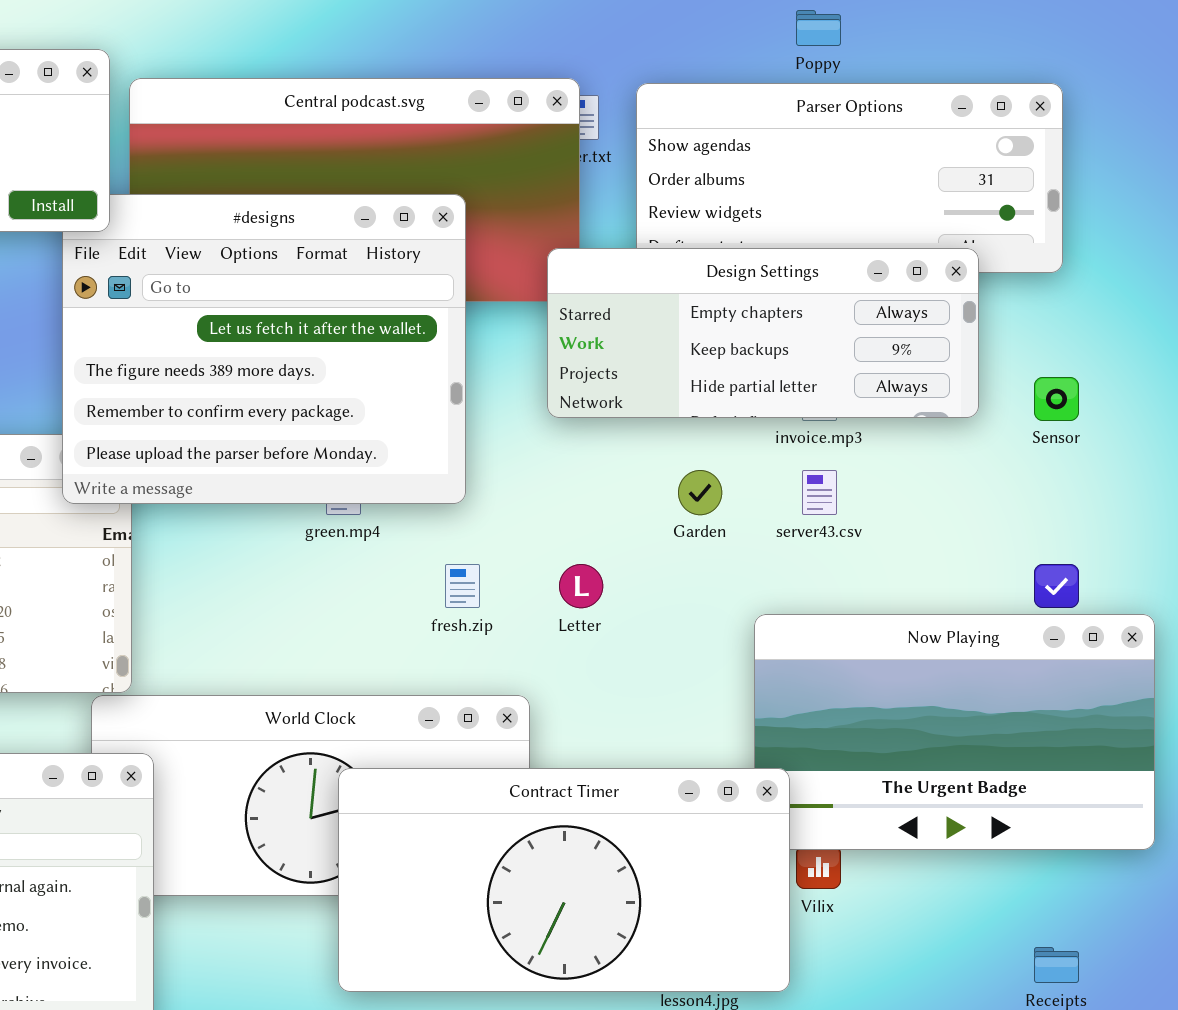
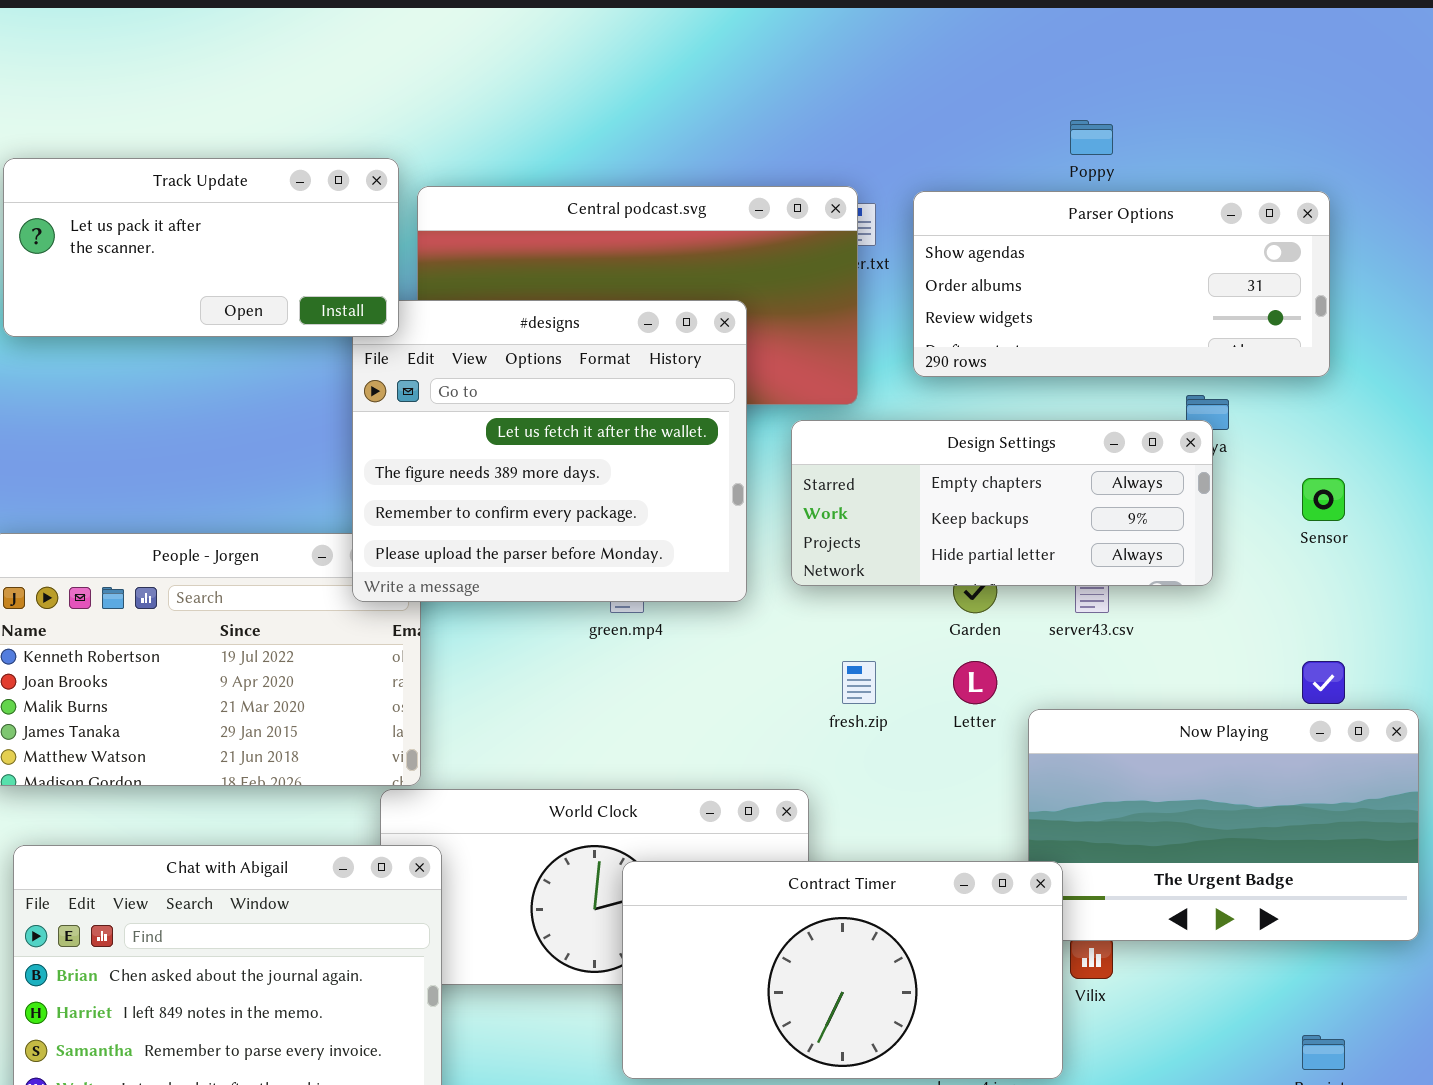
Design Settings: [547,248,979,418] -> [791,420,1213,586], moved
fresh.zip: [445,564,480,608] -> [842,661,876,704], moved
Letter: [559,564,603,608] -> [953,661,997,704], moved

